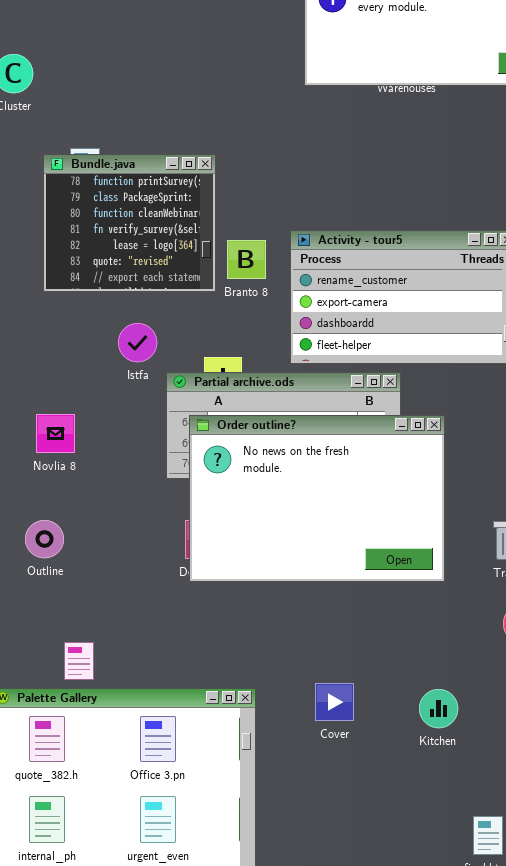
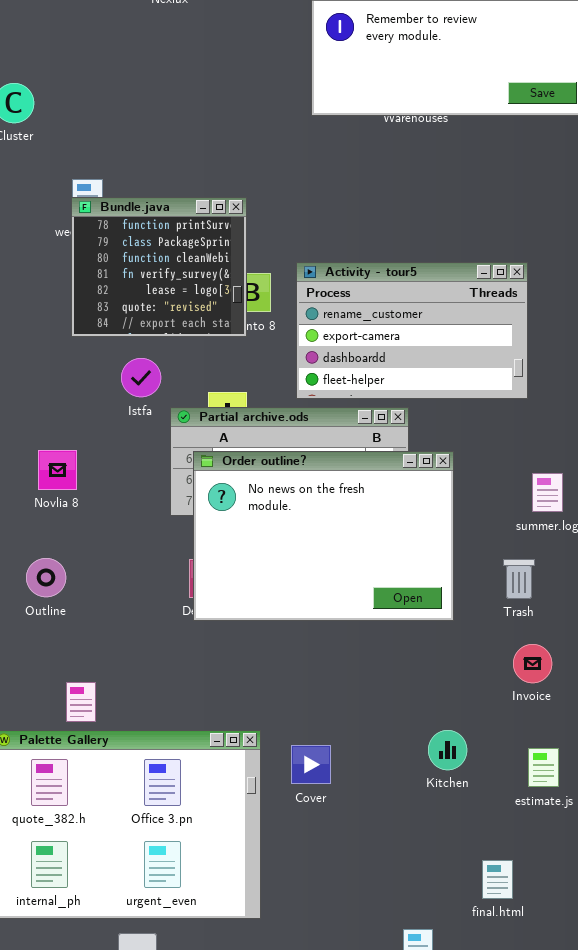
Bundle.java: [43,154,216,292] -> [71,197,247,337], moved
Cover: [315,683,354,721] -> [291,745,331,784], moved

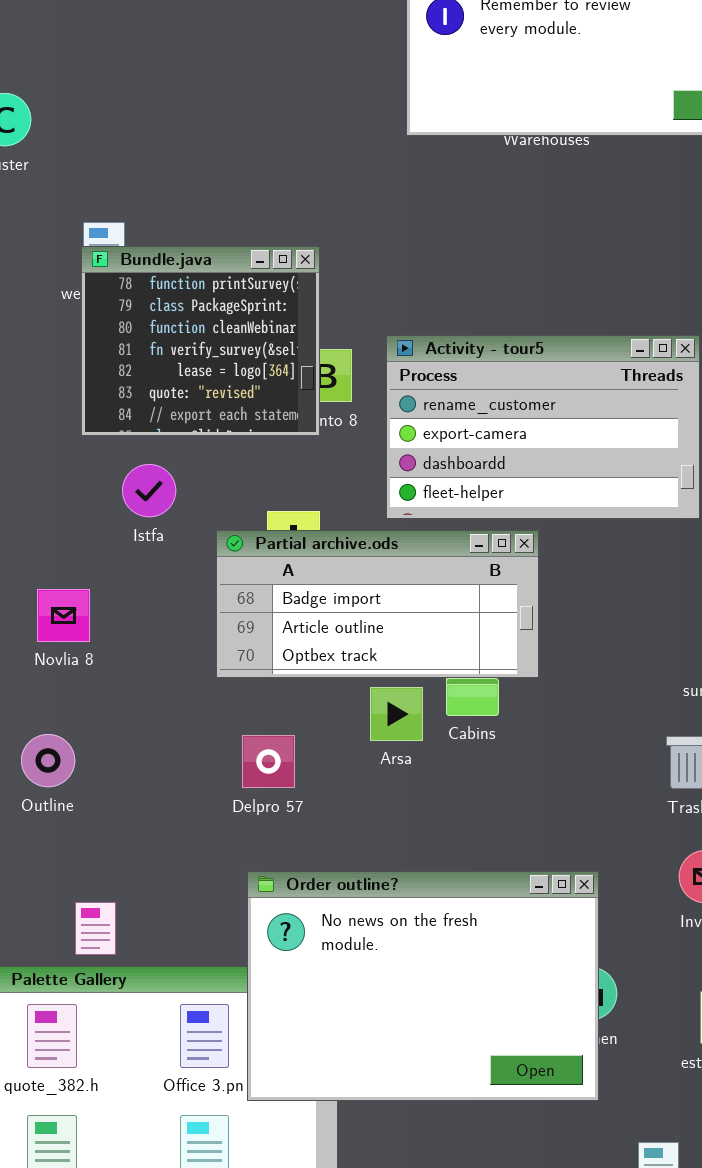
Istfa: [121,358,161,397] -> [122,464,176,517], moved
Order outline?: [193,451,454,621] -> [247,871,599,1101], moved

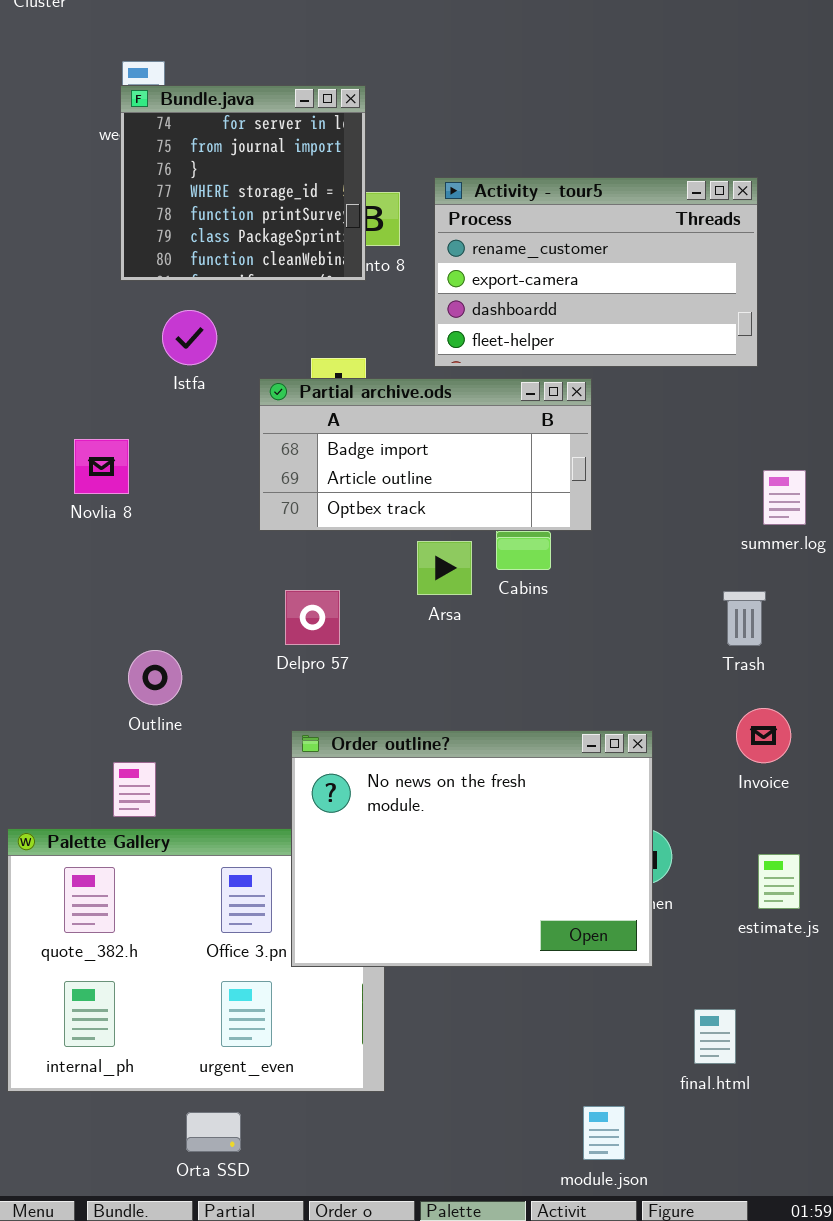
Bundle.java: [81,246,320,436] -> [120,85,366,281], scrolled up 4 rows
Outline: [21,734,75,787] -> [128,650,182,705], moved

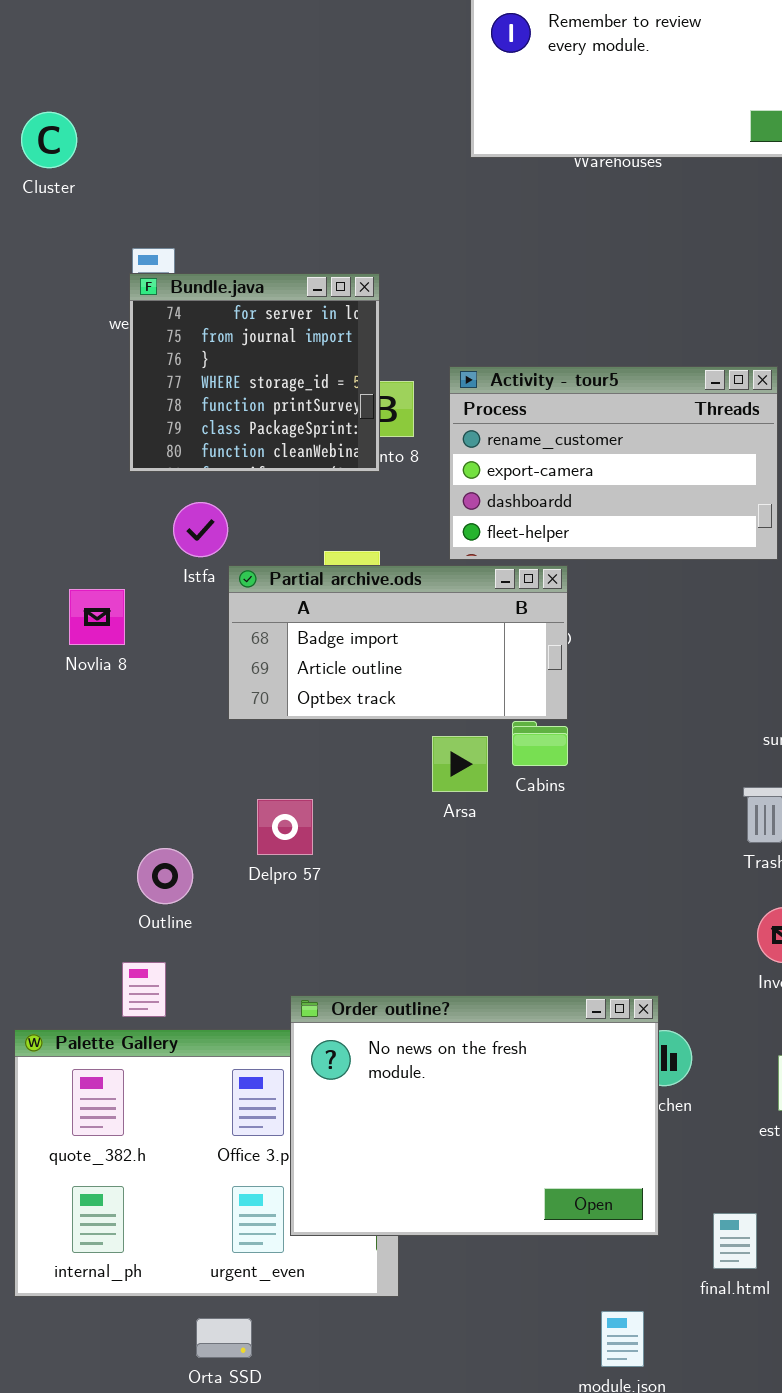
Partial archive.ods: [259,378,592,531] -> [228,565,568,720], moved
Novlia 8: [74,439,129,494] -> [69,589,125,645], moved
Delpro 57: [285,590,340,645] -> [257,799,313,855], moved
Order outline?: [291,730,653,967] -> [290,995,659,1236], moved

